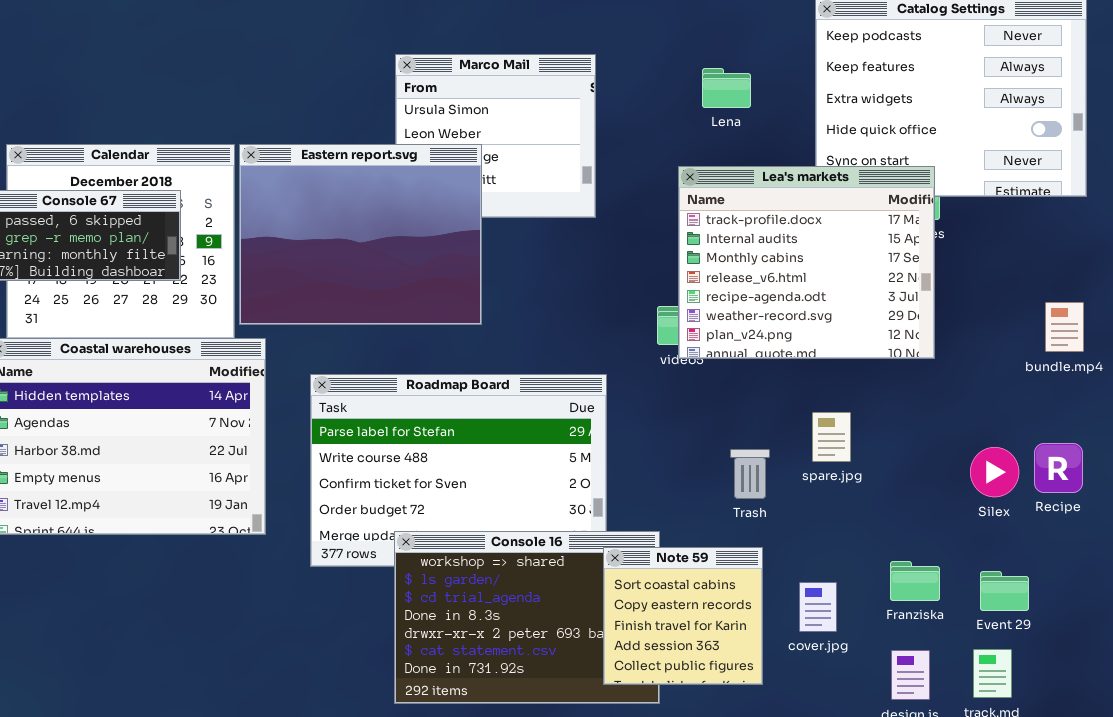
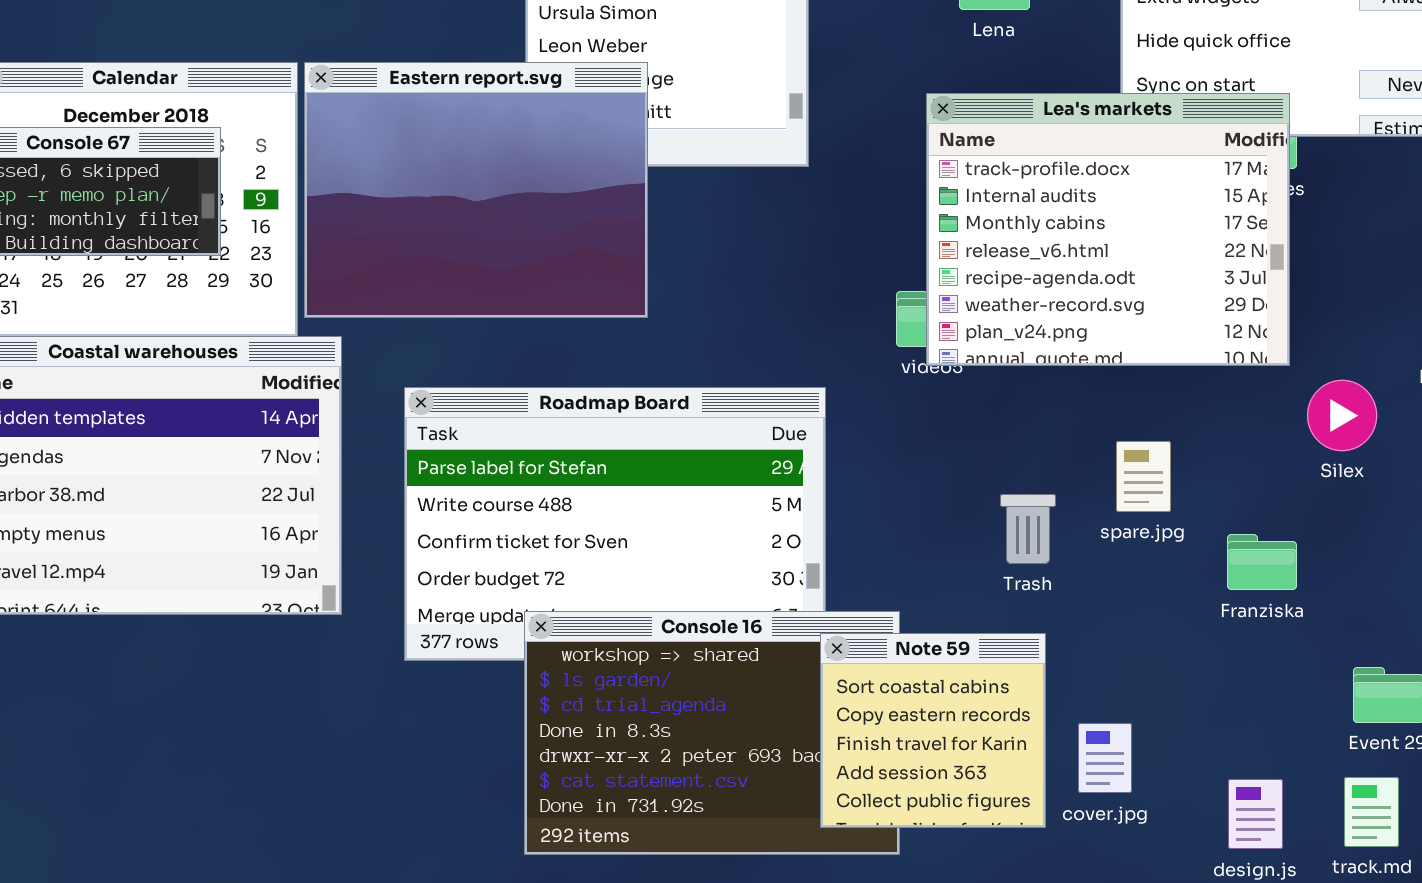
Silex: [970,447,1019,497] -> [1307,380,1377,451], moved
Franziska: [890,561,940,601] -> [1227,534,1297,590], moved
cover.jpg: [799,582,837,632] -> [1078,723,1132,793], moved

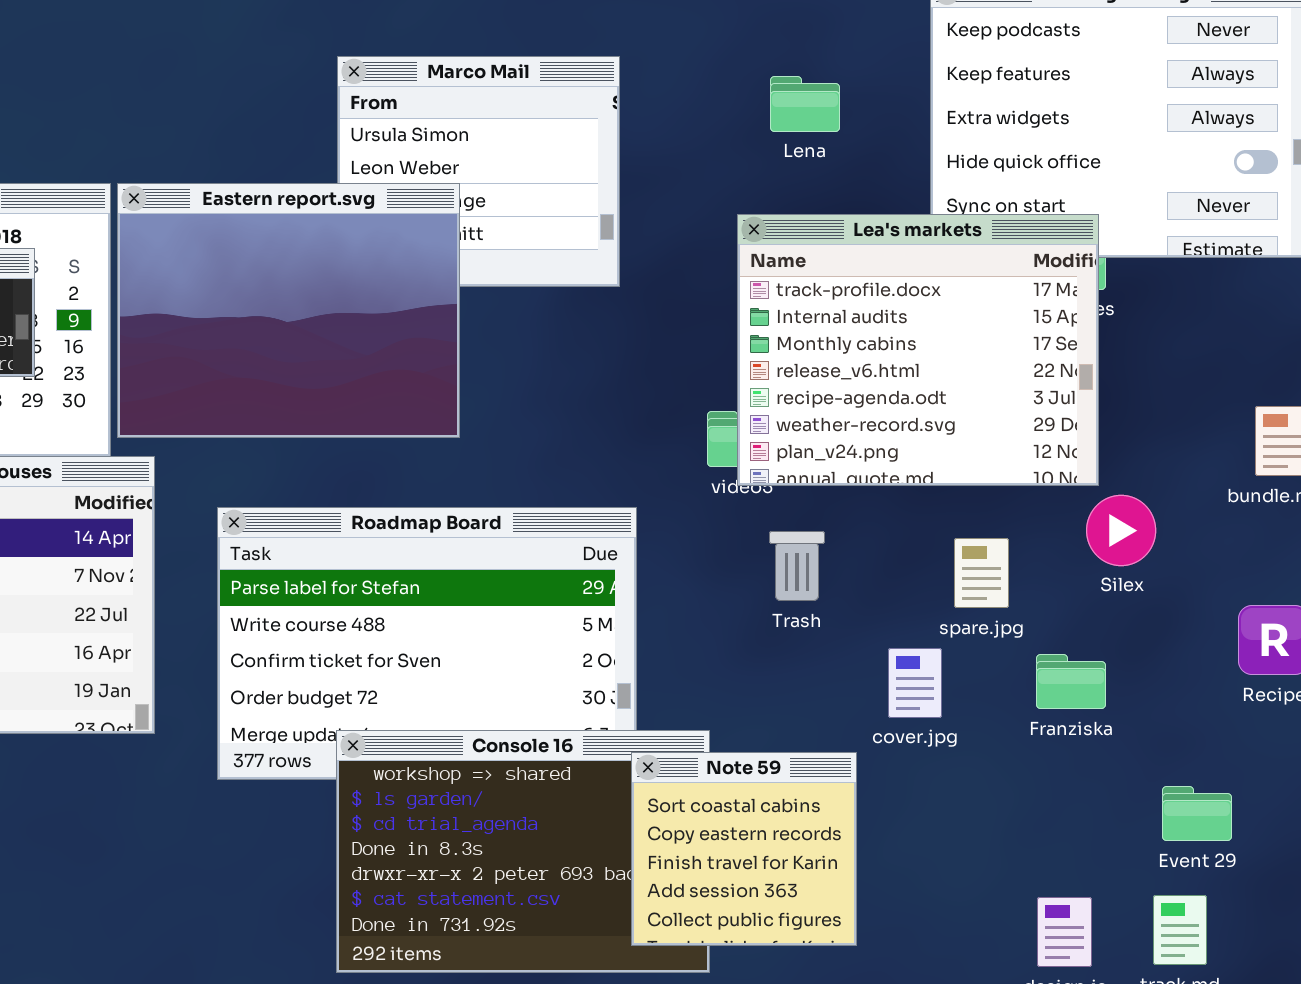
Silex: [1307,380,1377,451] -> [1086,495,1156,566], moved
spare.jpg: [1116,441,1171,512] -> [954,538,1009,608], moved
Trash: [1000,494,1056,564] -> [769,531,825,601], moved
cover.jpg: [1078,723,1132,793] -> [888,648,942,718], moved

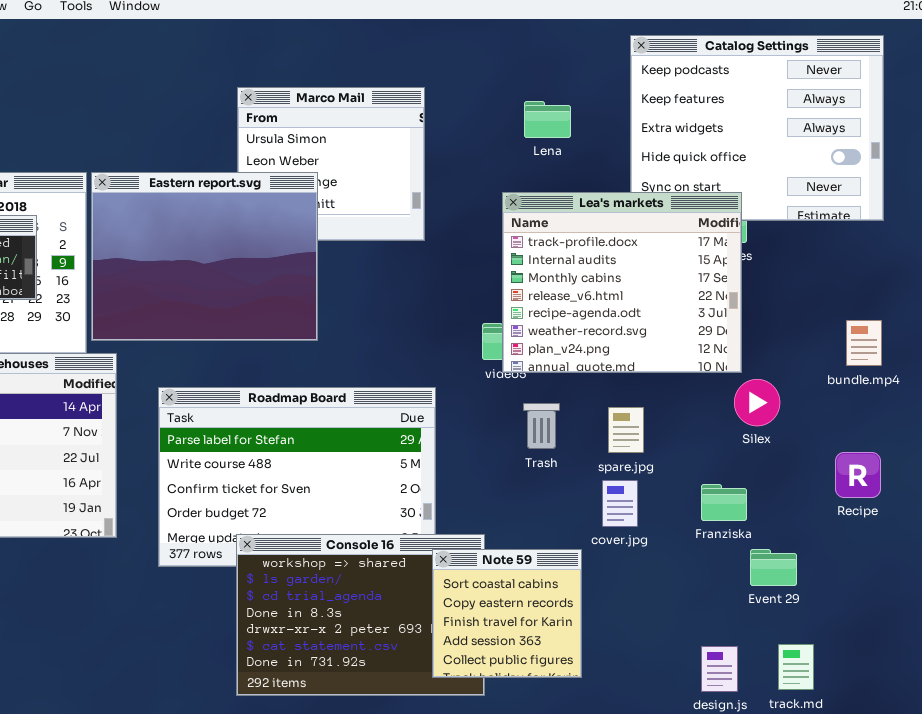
spare.jpg: [954,538,1009,608] -> [608,407,644,453], moved
Event 29: [1162,786,1232,841] -> [750,549,797,586], moved

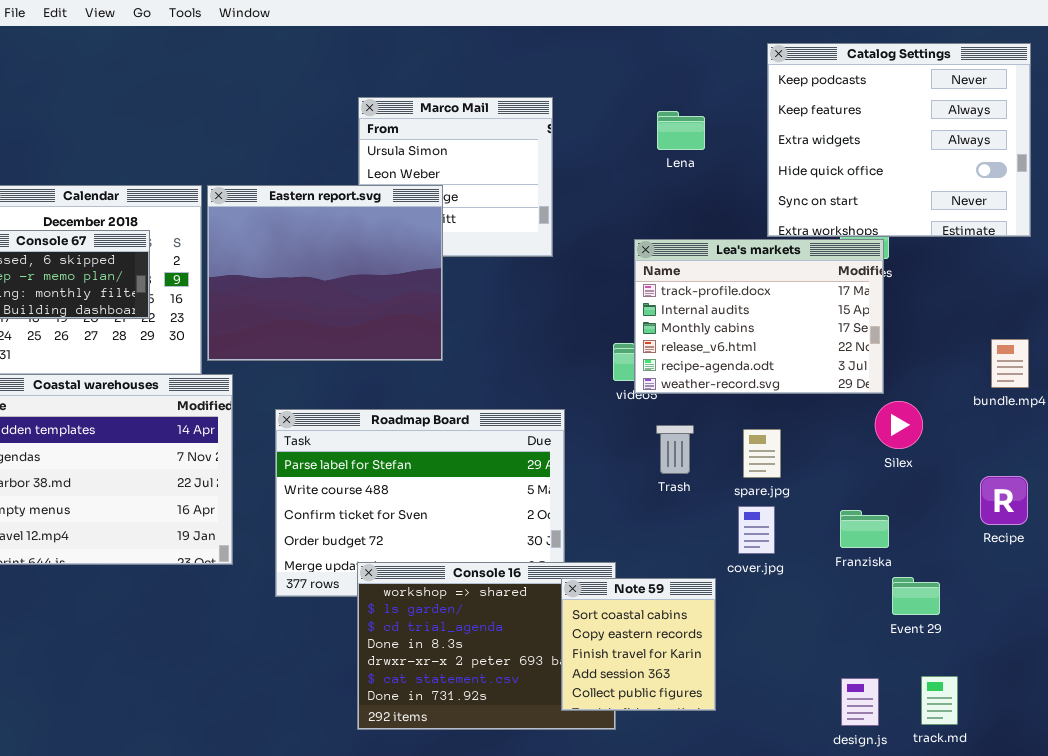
Lea's markets: [502,192,742,373] -> [634,239,884,394], resized

